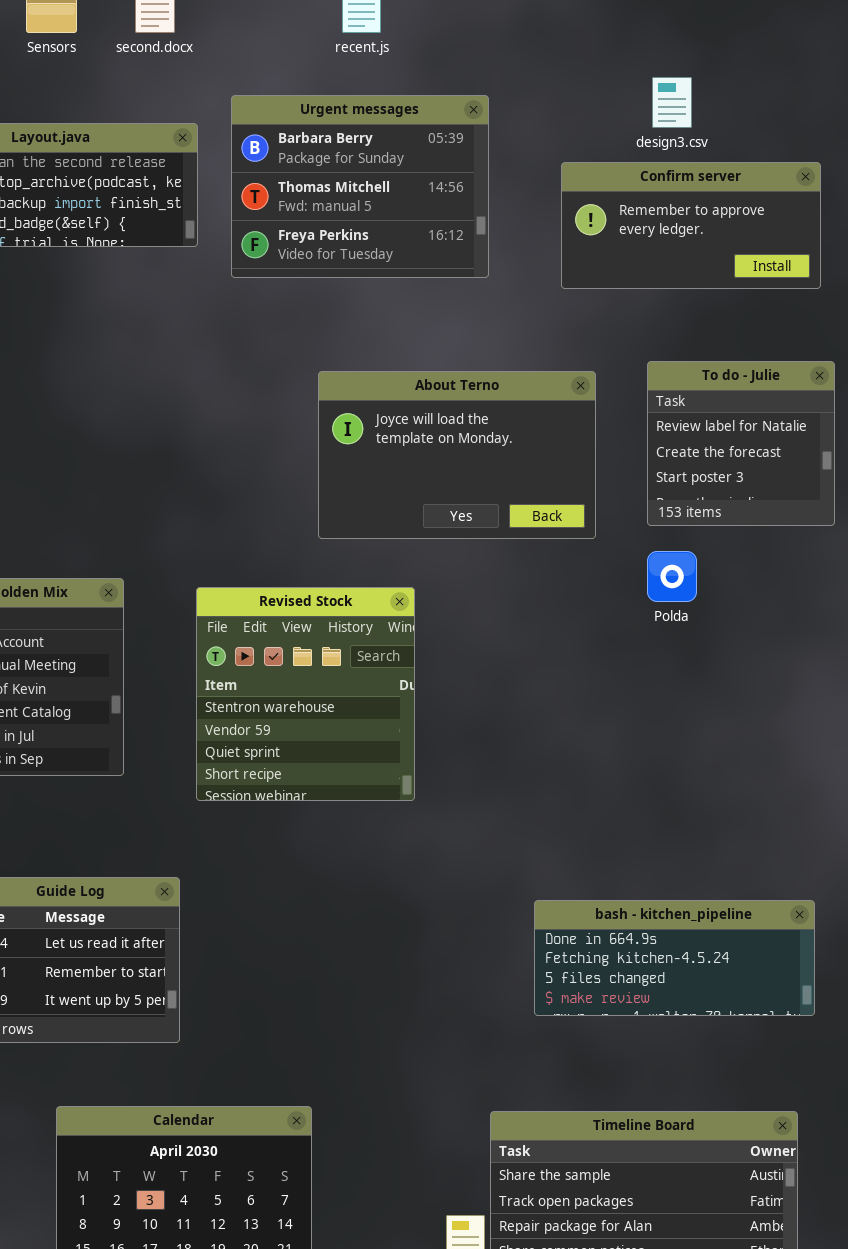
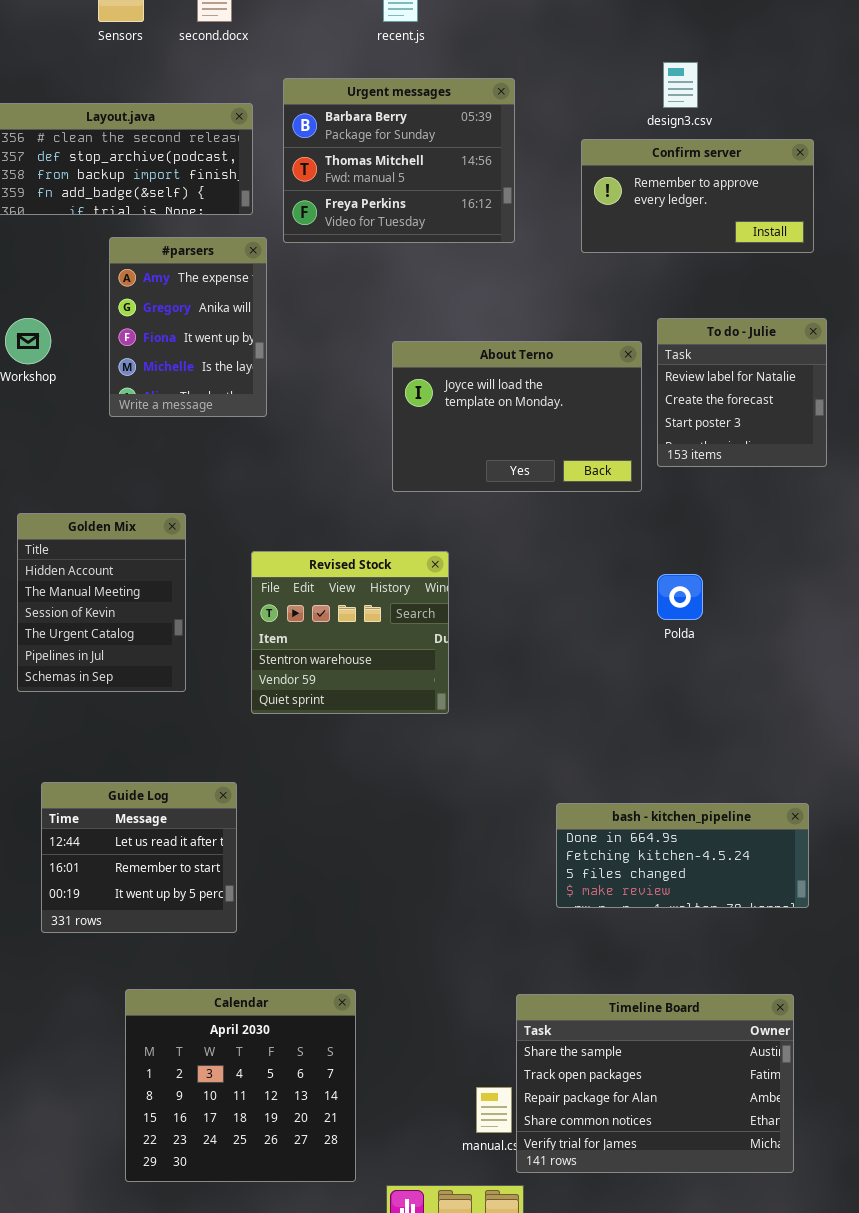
#parsers: none -> [109,237,267,417], opened
About Terno: [318,371,596,539] -> [392,341,642,492], moved
Polda: [647,551,697,602] -> [657,574,703,620], moved
Revised Stock: [196,587,415,801] -> [251,551,449,714], resized

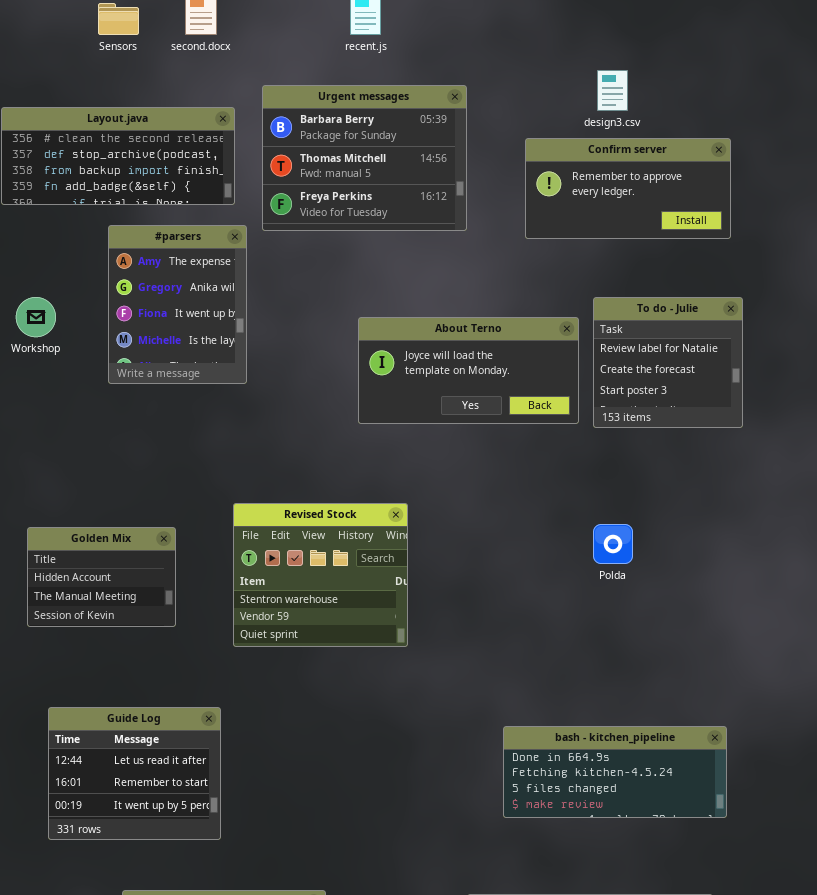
About Terno: [392,341,642,492] -> [358,317,579,424], resized
Golden Mix: [17,513,186,692] -> [27,527,176,627], resized

